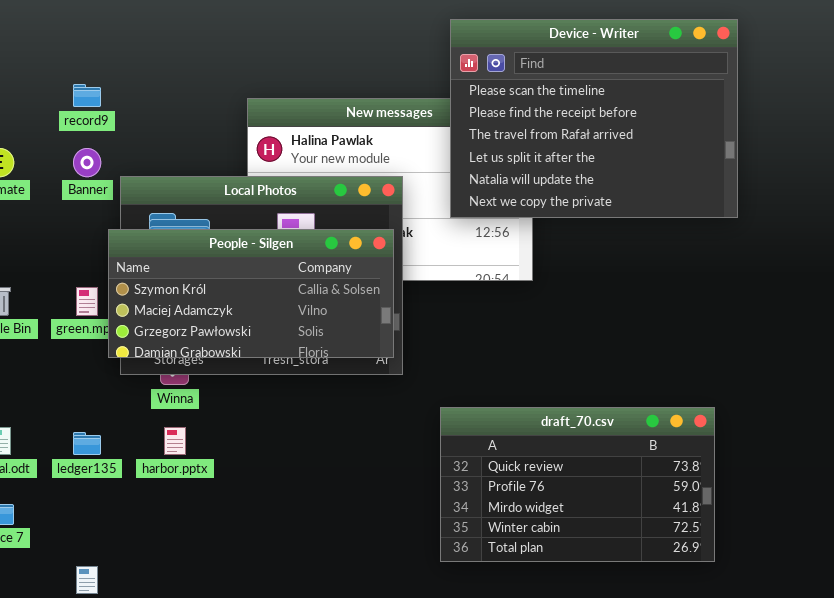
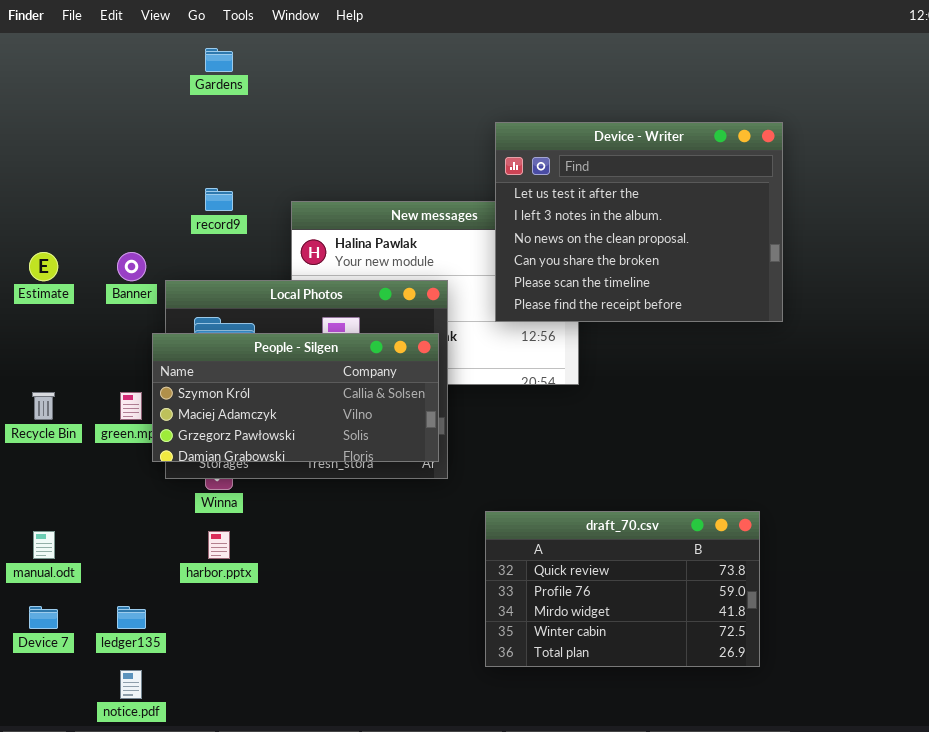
Device - Writer: [450,19,738,218] -> [495,122,783,322], scrolled up 4 rows
record9: [73,84,101,107] -> [205,188,233,211], moved
ledger135: [73,432,101,455] -> [117,606,146,629], moved

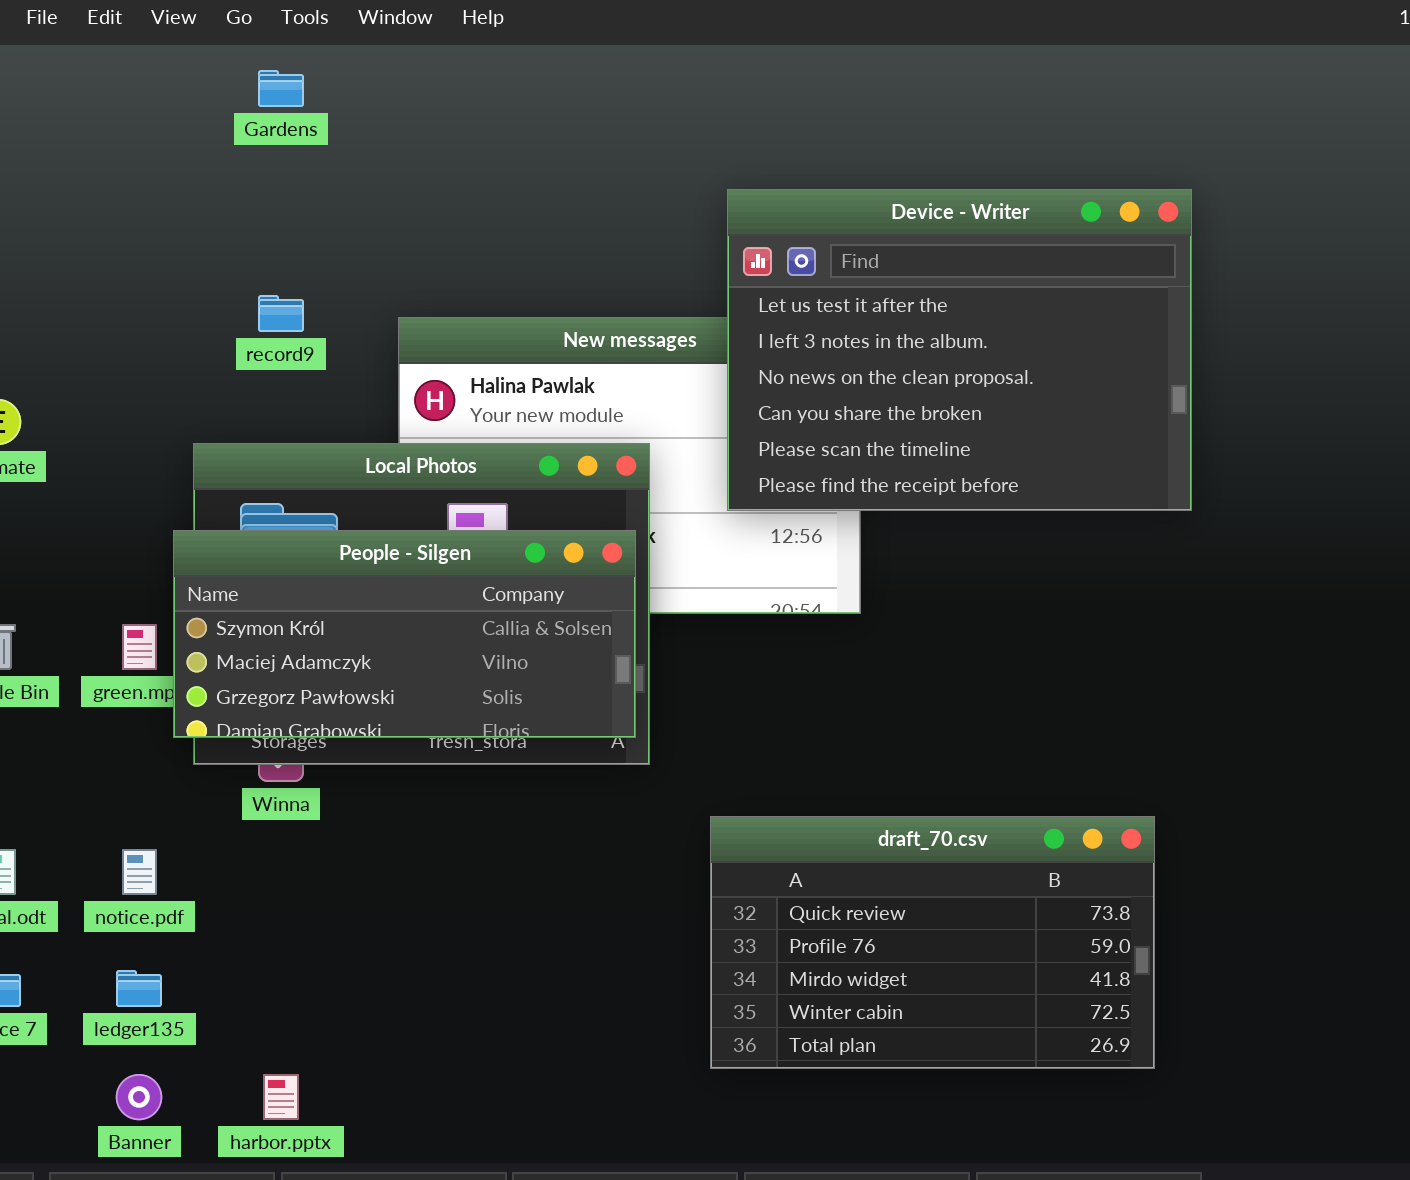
Banner: [117,252,146,281] -> [116,1074,162,1120], moved
harbor.pptx: [208,531,230,559] -> [263,1074,299,1120], moved
notice.pdf: [120,670,142,699] -> [122,849,157,895], moved

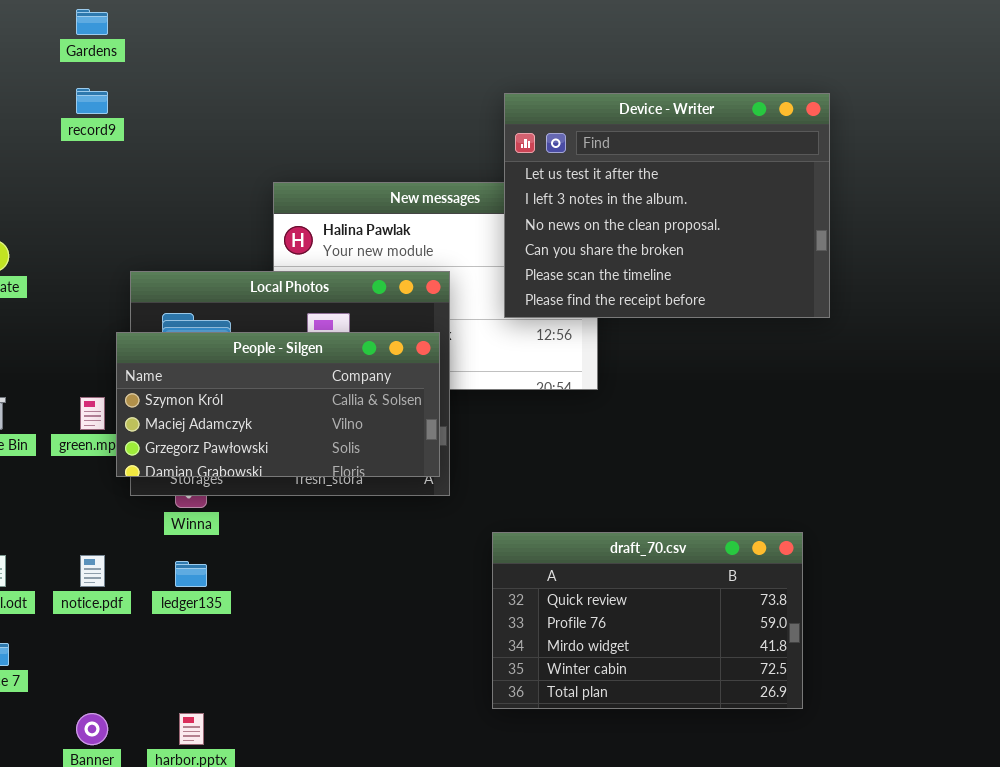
Gardens: [258,70,304,107] -> [76,9,108,35], moved
record9: [258,295,304,332] -> [76,88,108,114], moved
ledger135: [116,970,162,1007] -> [175,561,207,587], moved

